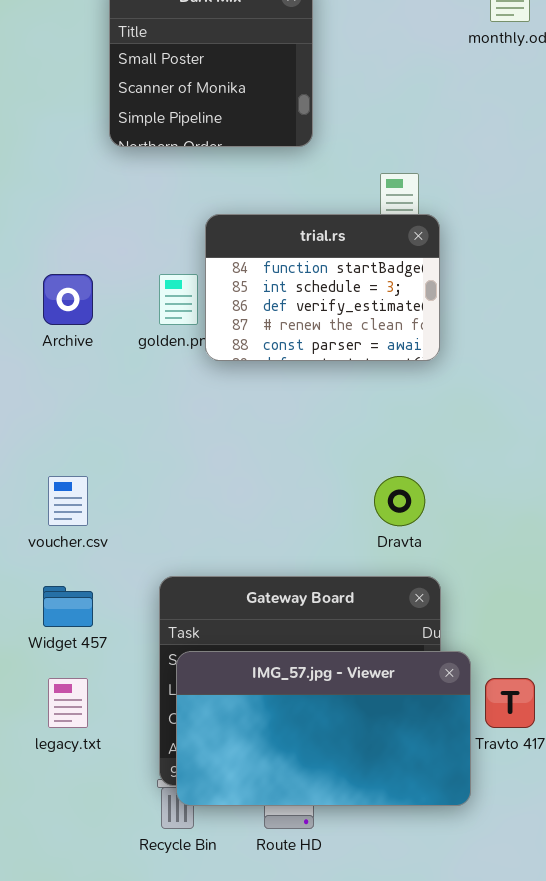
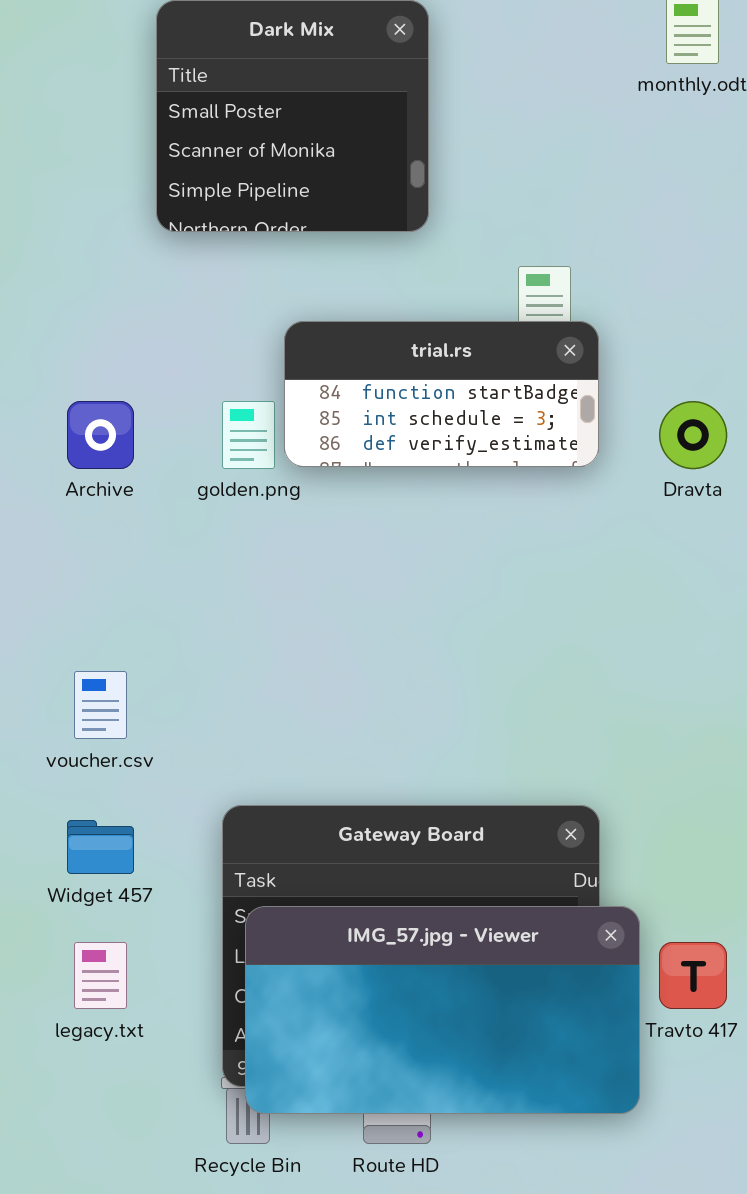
trial.rs: [205,214,440,361] -> [284,321,599,467], resized
Dravta: [374,476,425,526] -> [659,401,727,469], moved

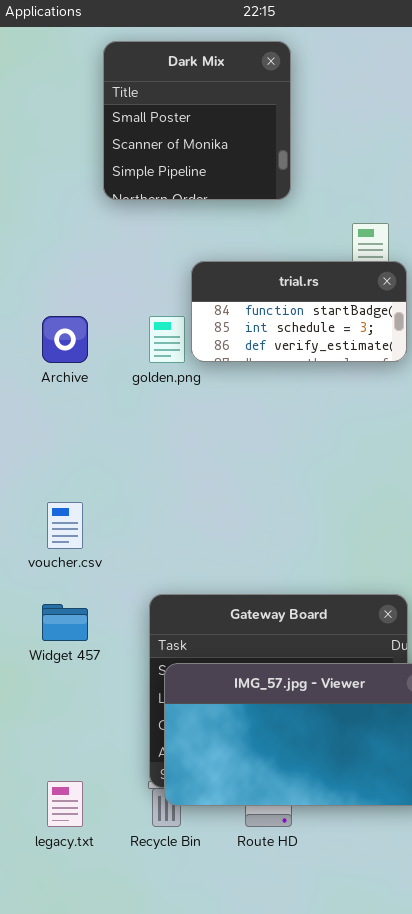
legacy.txt: [74,942,127,1009] -> [47,781,83,827], moved

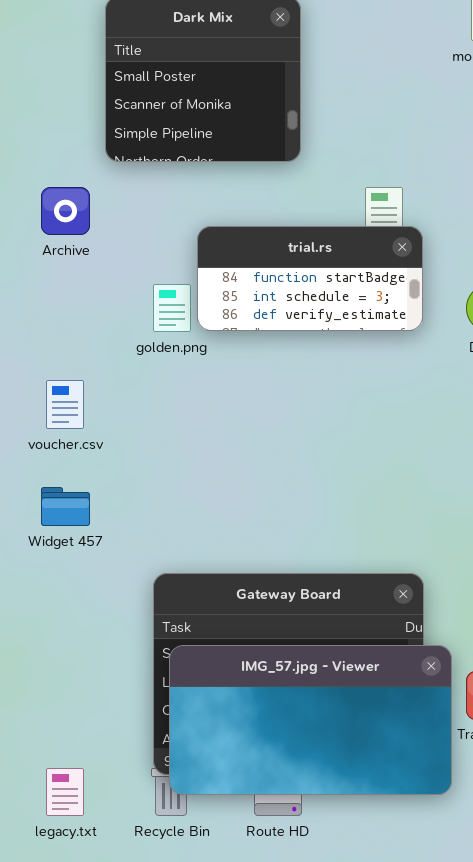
Archive: [42,316,88,363] -> [41,187,90,235], moved
voucher.csv: [47,502,83,549] -> [46,380,84,429], moved
Widget 457: [42,604,88,641] -> [41,487,90,526], moved

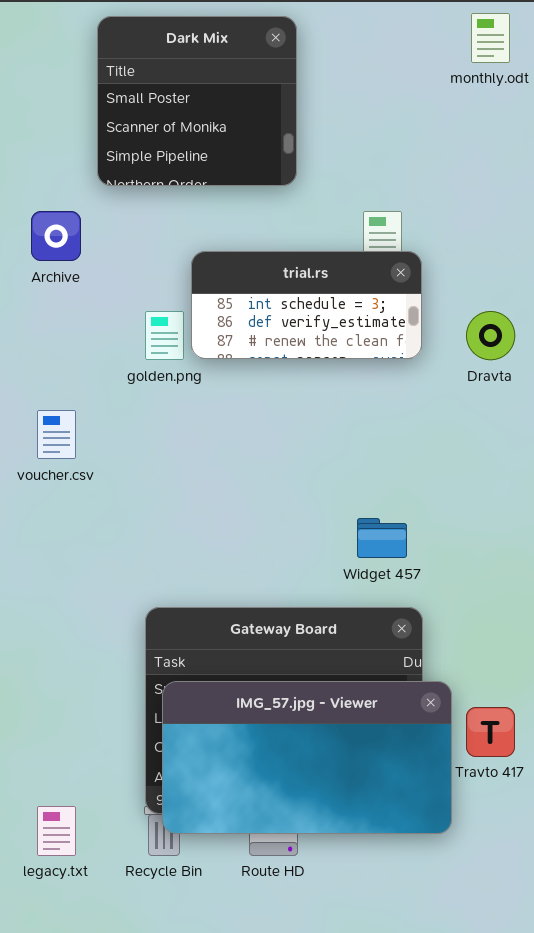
trial.rs: [197,226,423,331] -> [191,251,422,359], scrolled down 1 row
Widget 457: [41,487,90,526] -> [357,518,407,558], moved

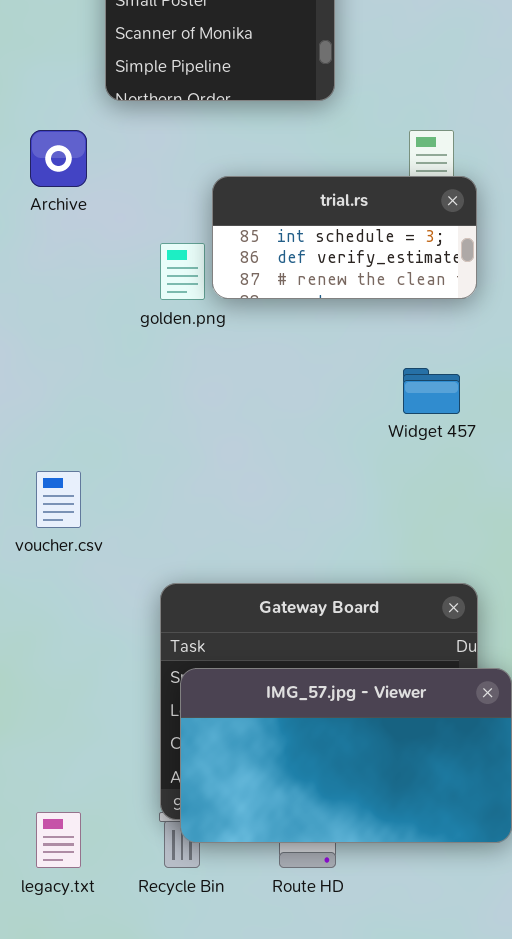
voucher.csv: [37,410,76,459] -> [36,471,81,528], moved
Widget 457: [357,518,407,558] -> [403,368,460,414], moved

